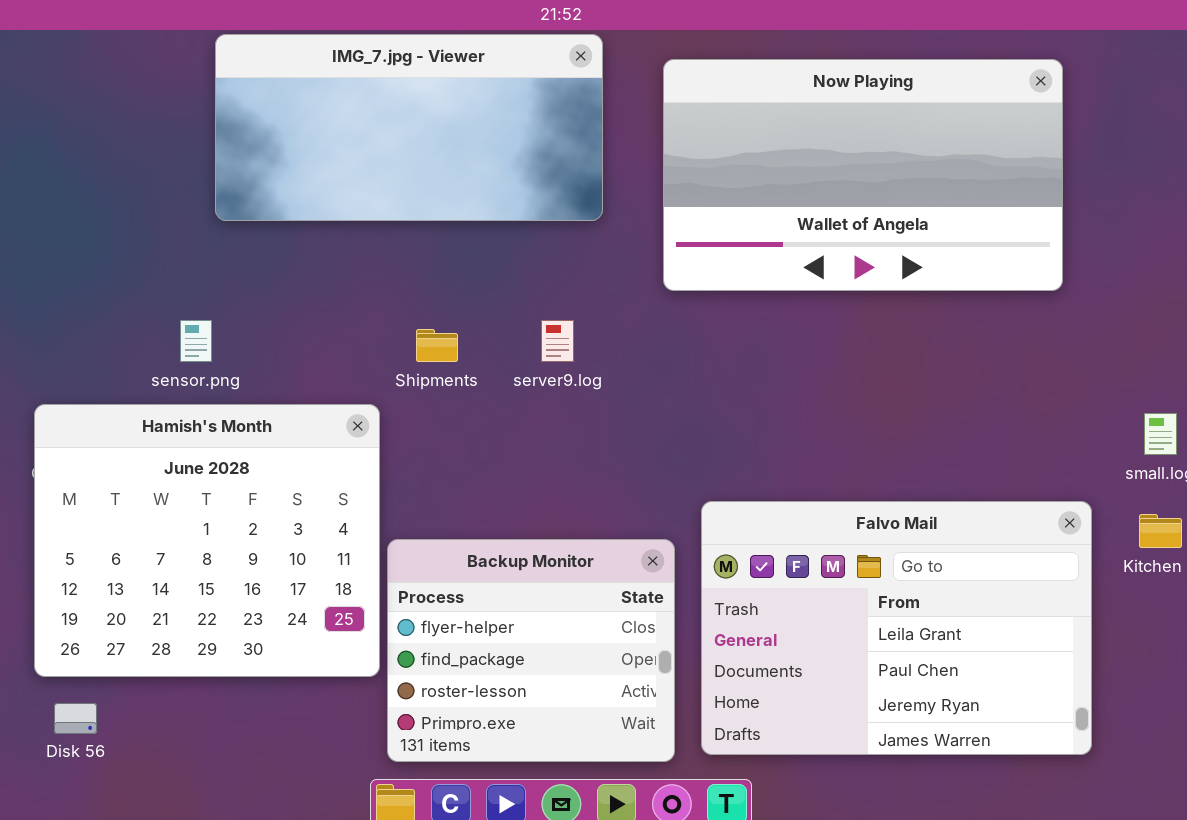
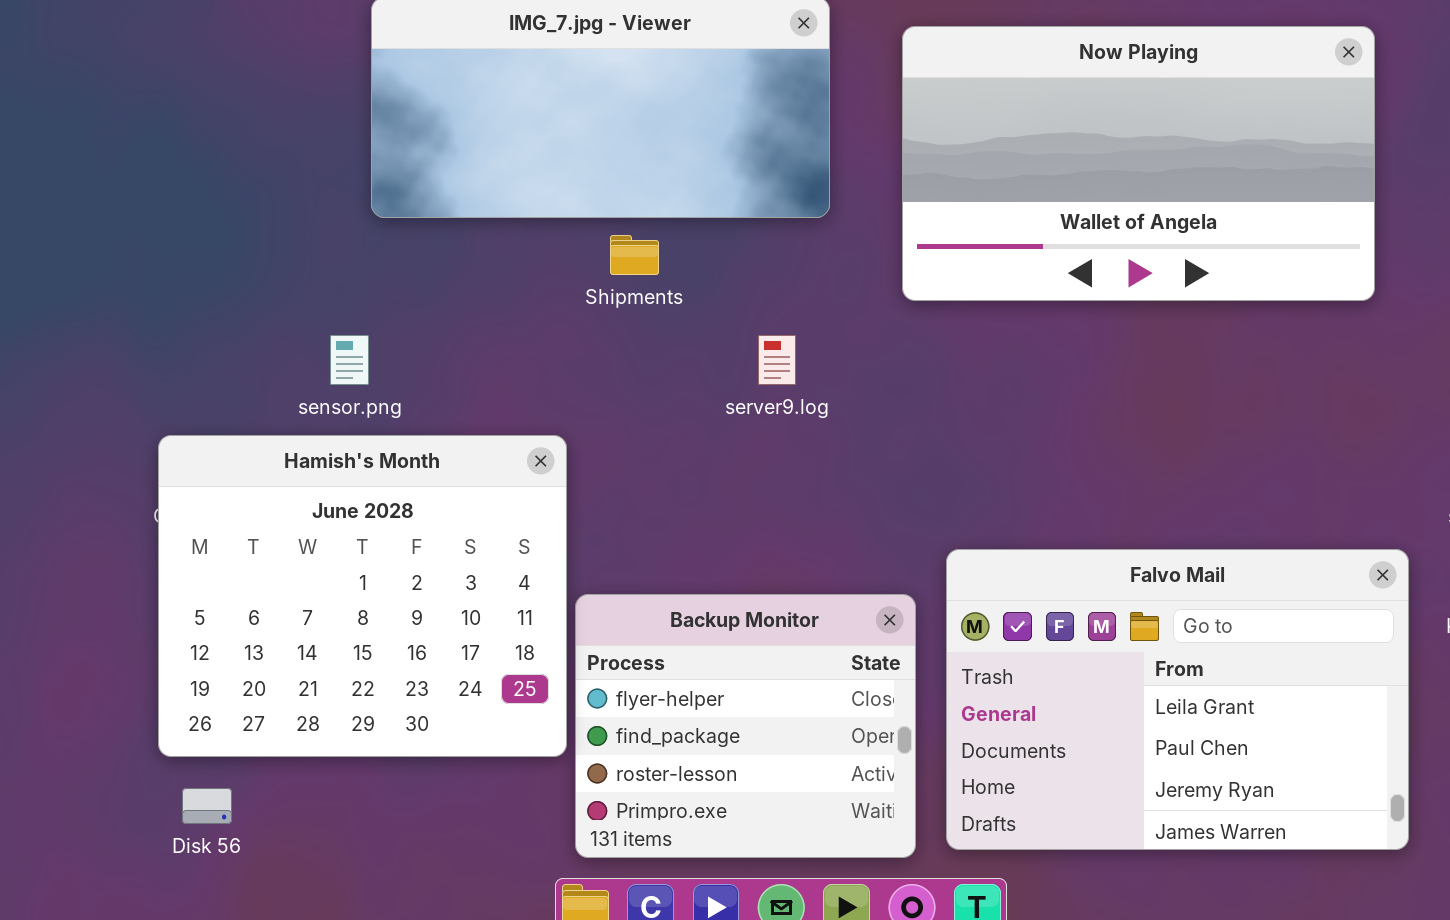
Shipments: [416,329,458,362] -> [610,235,659,275], moved

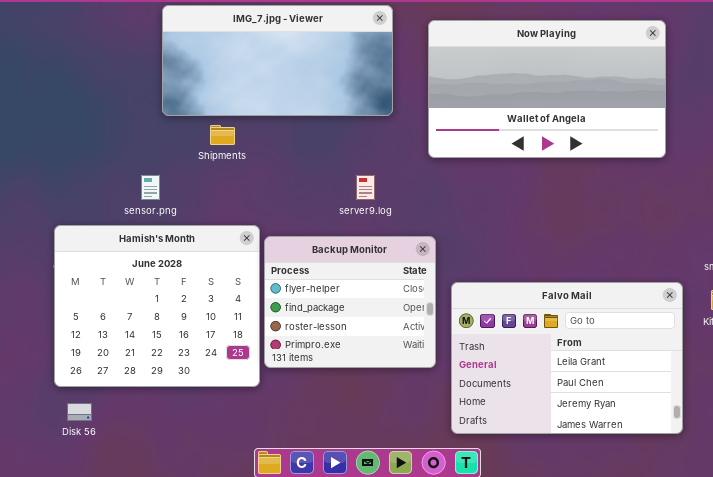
Shipments: [610,235,659,275] -> [210,125,235,145], moved
Backup Monitor: [575,594,916,858] -> [264,236,436,368], moved

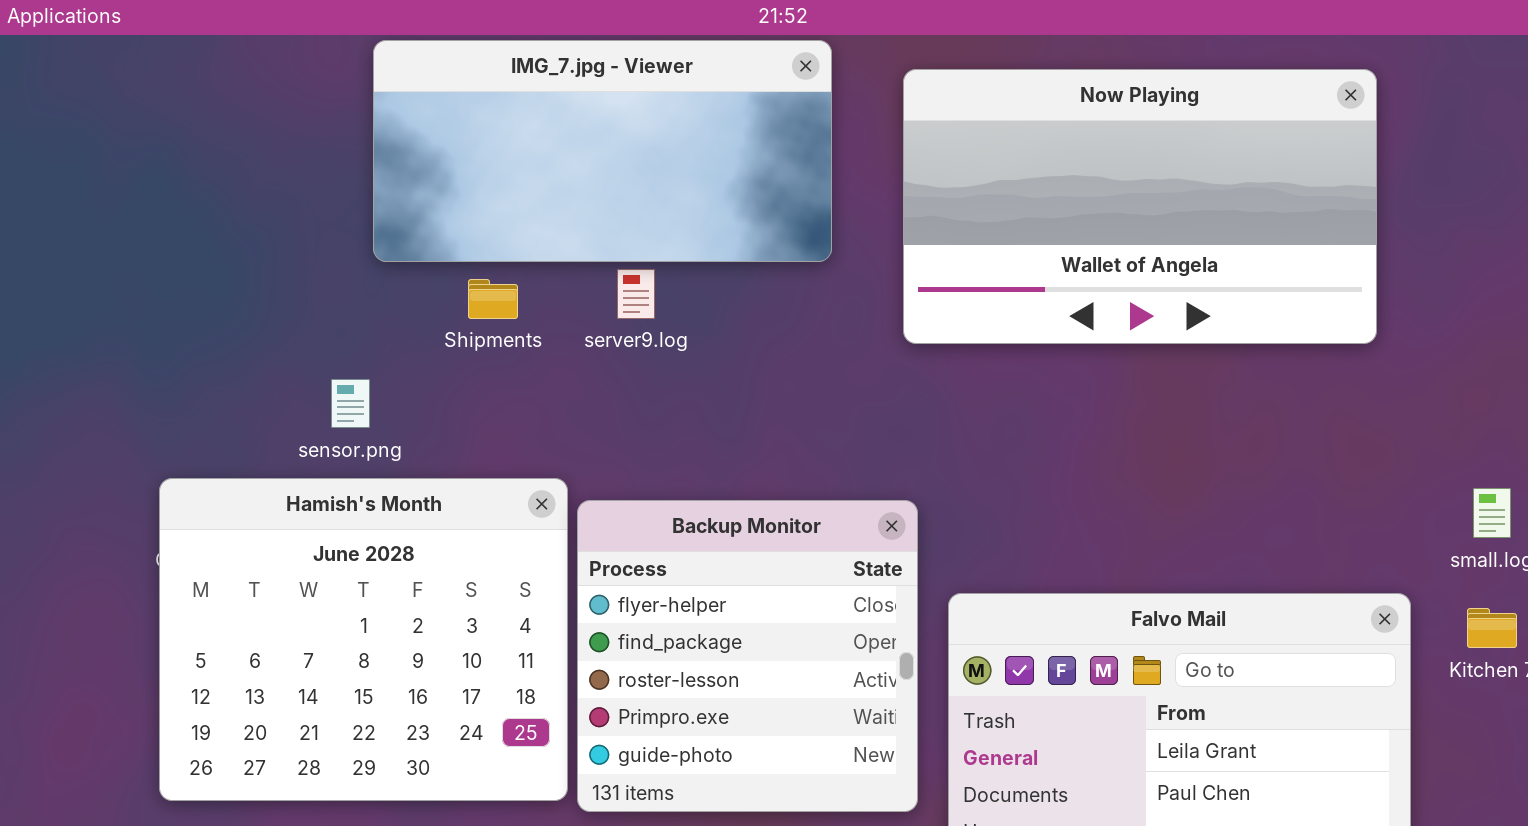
server9.log: [356,175,375,200] -> [617,269,655,319], moved
Backup Monitor: [264,236,436,368] -> [577,500,918,812], resized

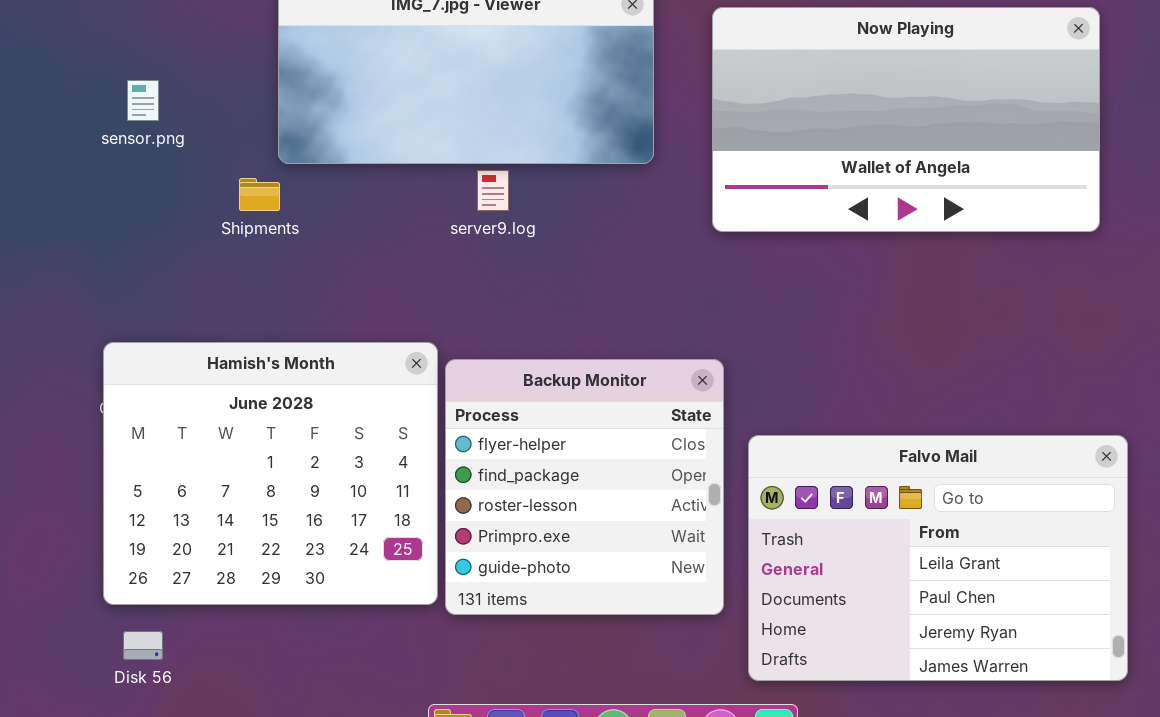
Shipments: [468,279,518,319] -> [239,178,280,211], moved
sensor.png: [331,379,370,428] -> [127,80,159,121], moved

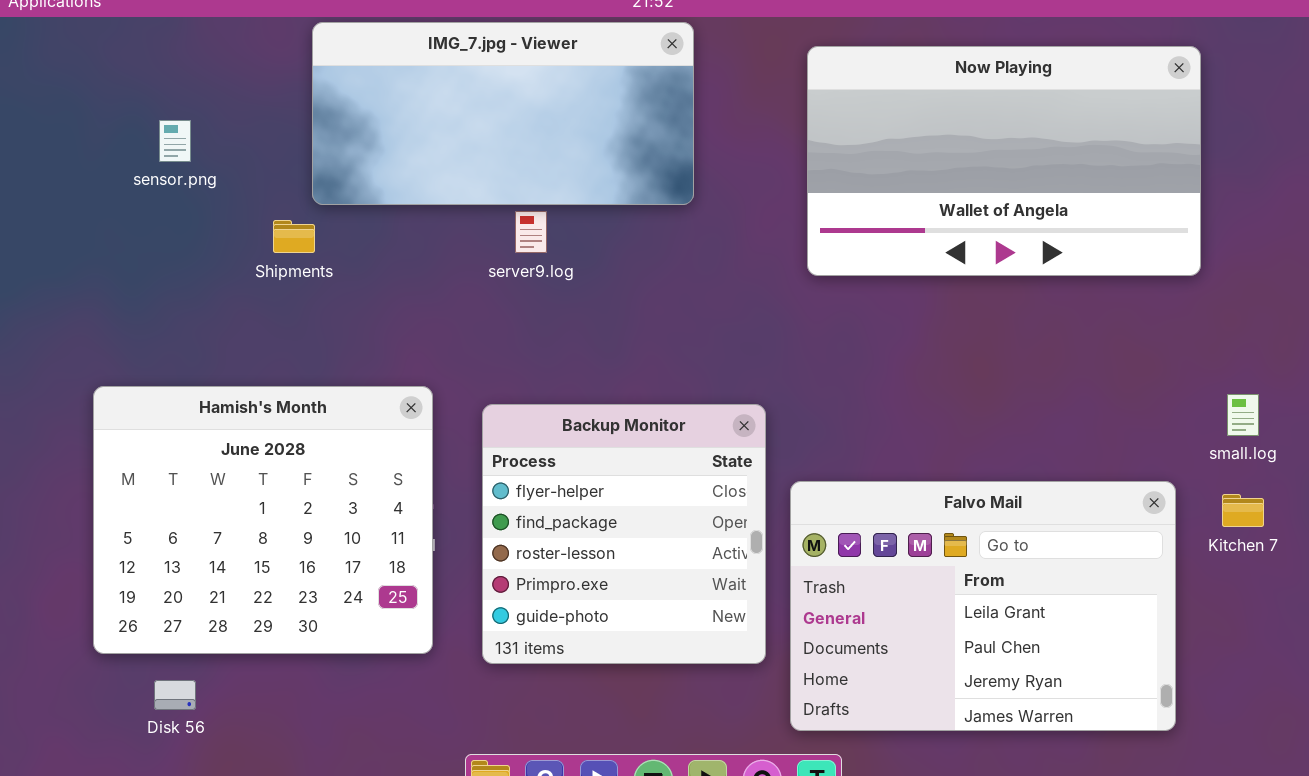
Now Playing: [712,7,1100,232] -> [807,46,1201,276], moved
Hamish's Month: [103,342,438,605] -> [93,386,433,654], moved

